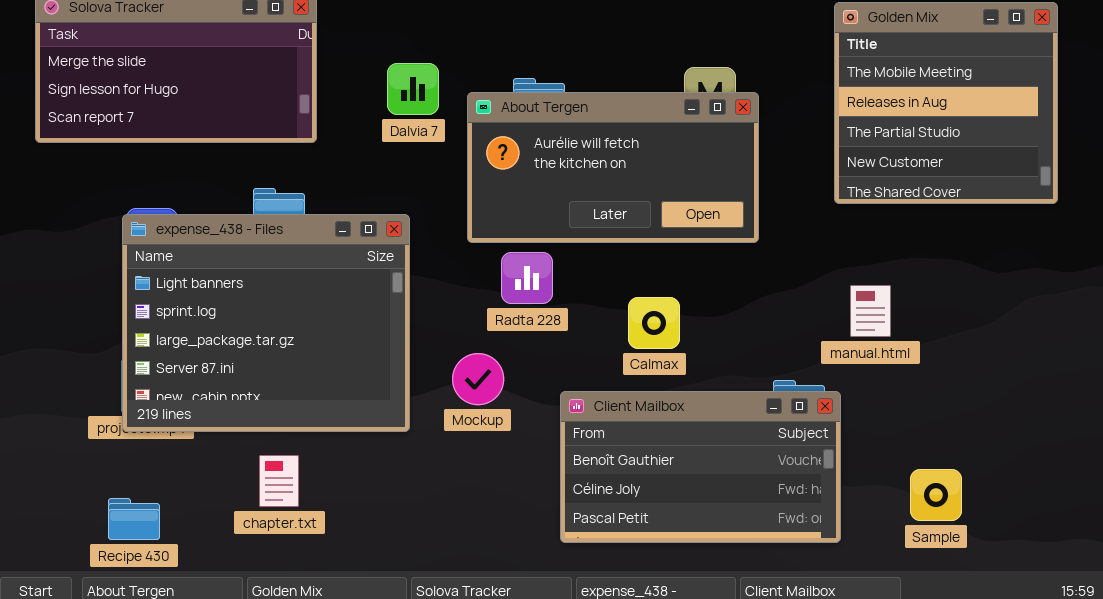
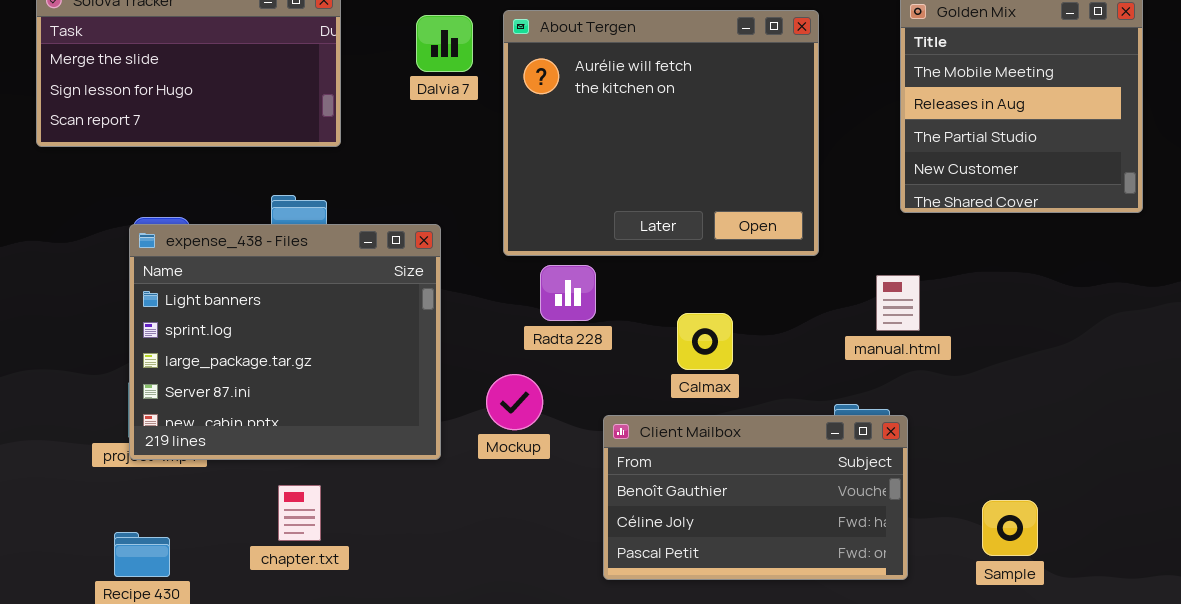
Dalvia 7: [387,63,439,115] -> [416,15,473,72], moved
About Tergen: [467,92,759,243] -> [503,10,819,256], resized
manual.html: [850,285,891,337] -> [876,275,920,331], moved

